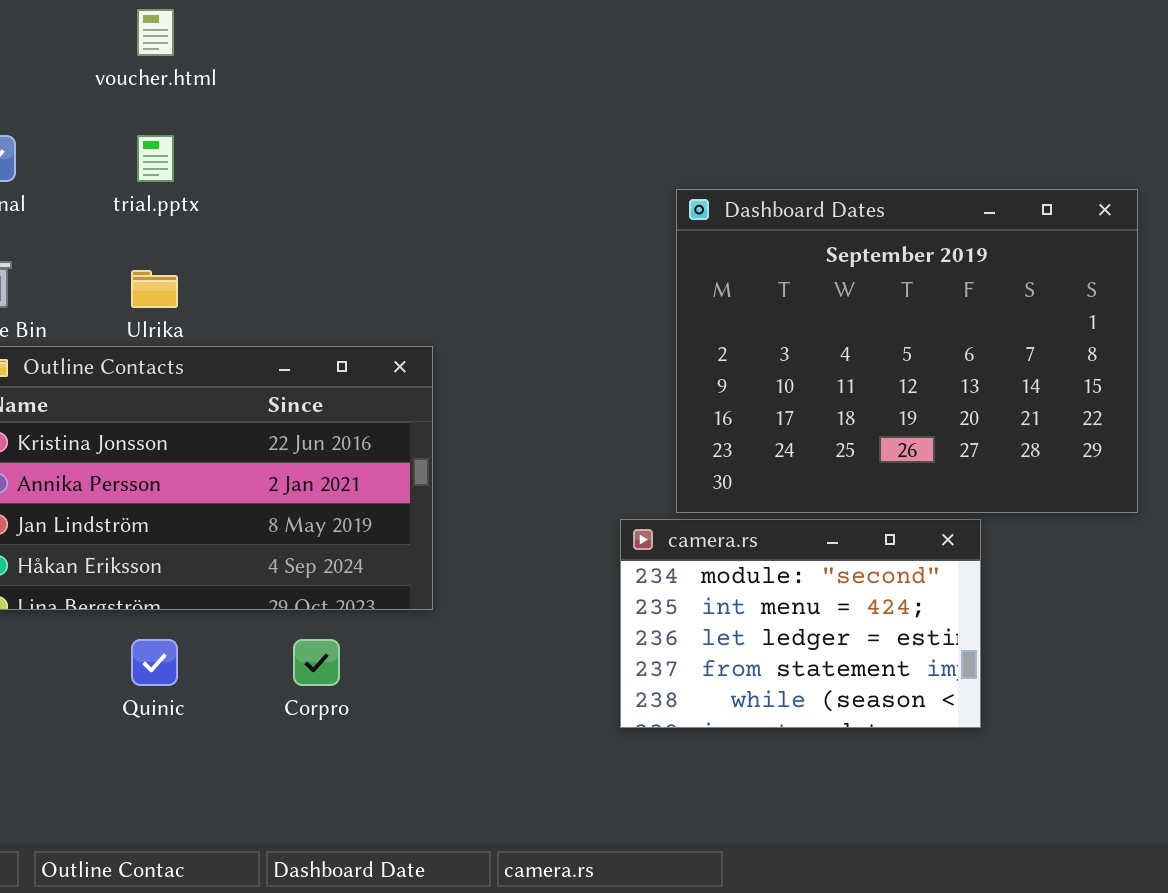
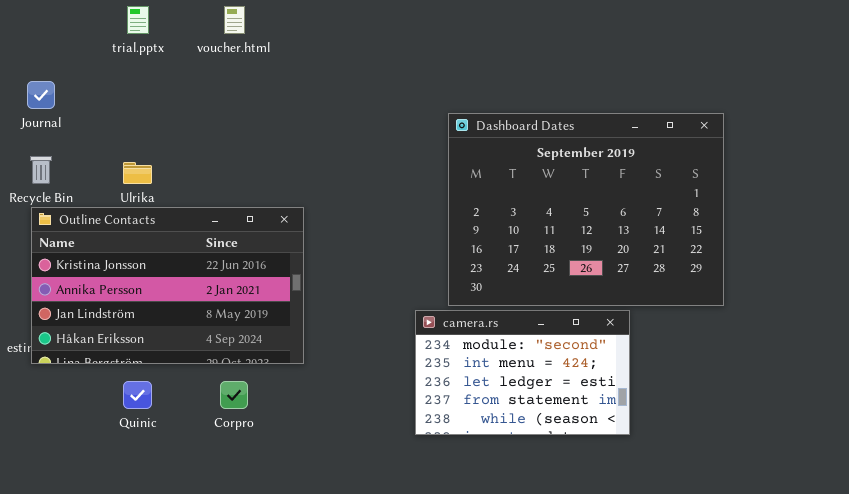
voucher.html: [137,9,174,56] -> [224,6,245,34], moved
trial.pptx: [137,135,174,182] -> [127,6,149,34], moved

